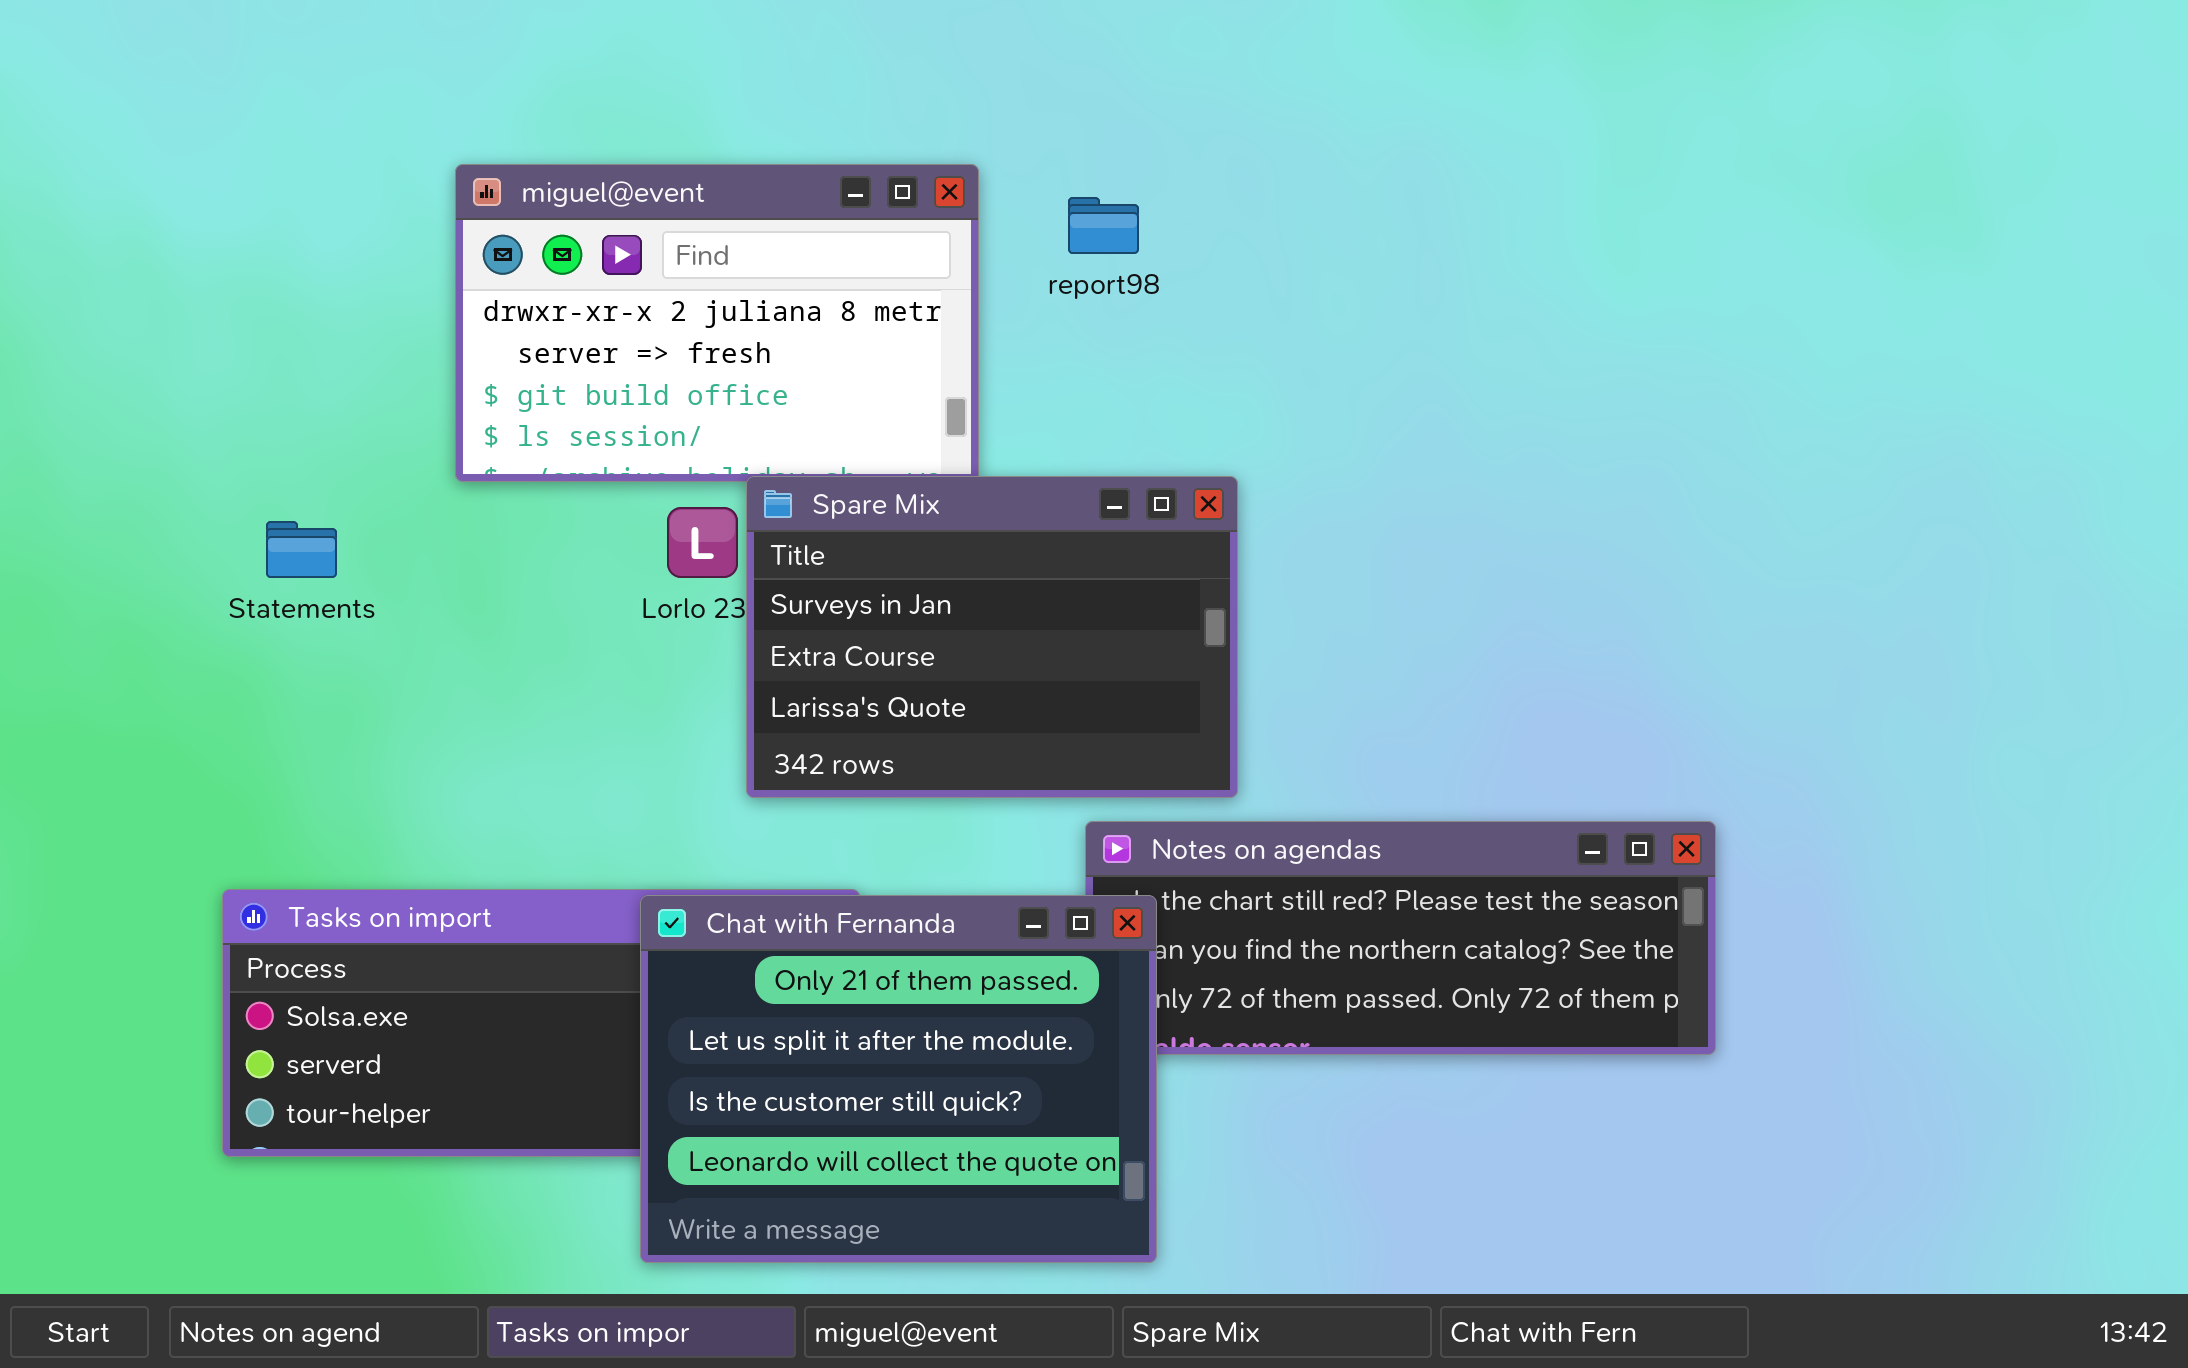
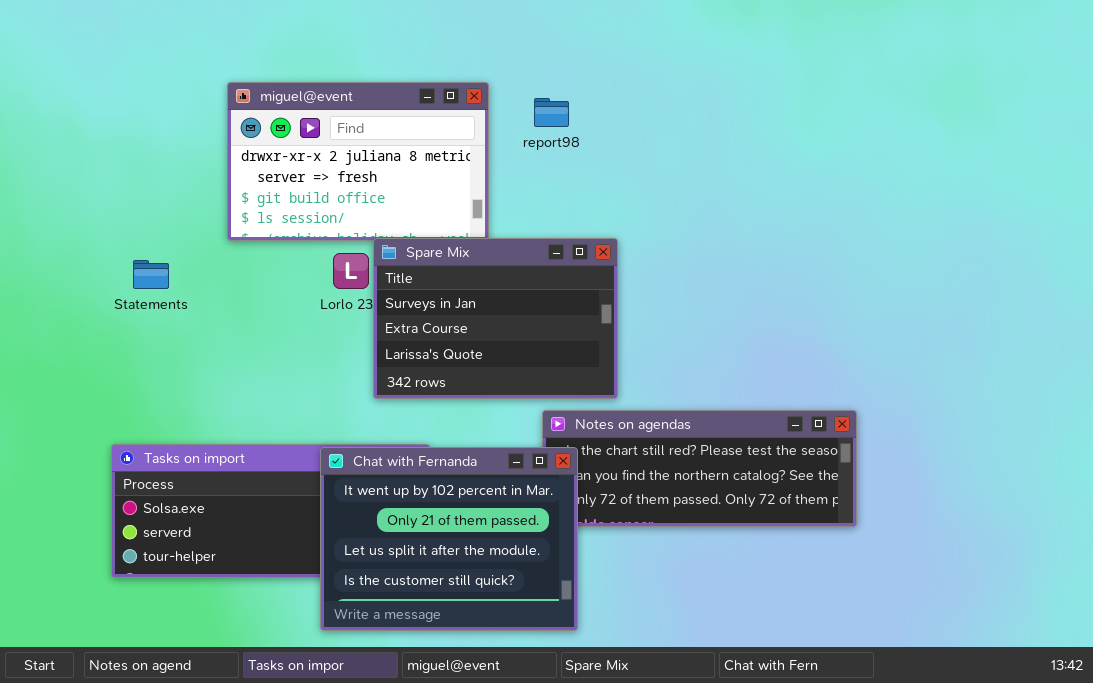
Chat with Fernanda: [640,895,1157,1263] -> [320,447,578,631], scrolled up 1 row

